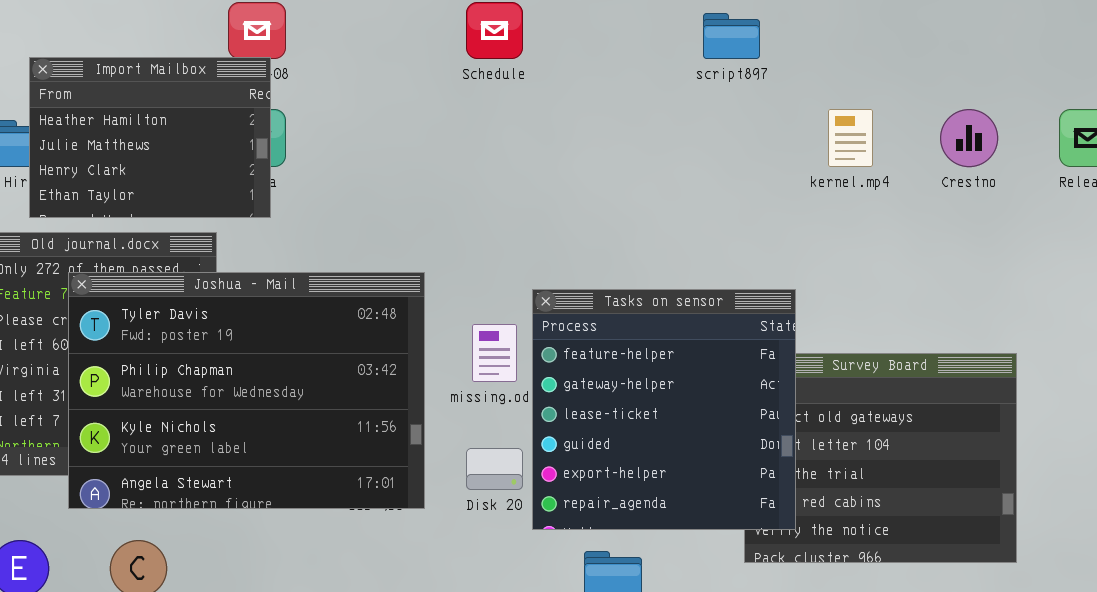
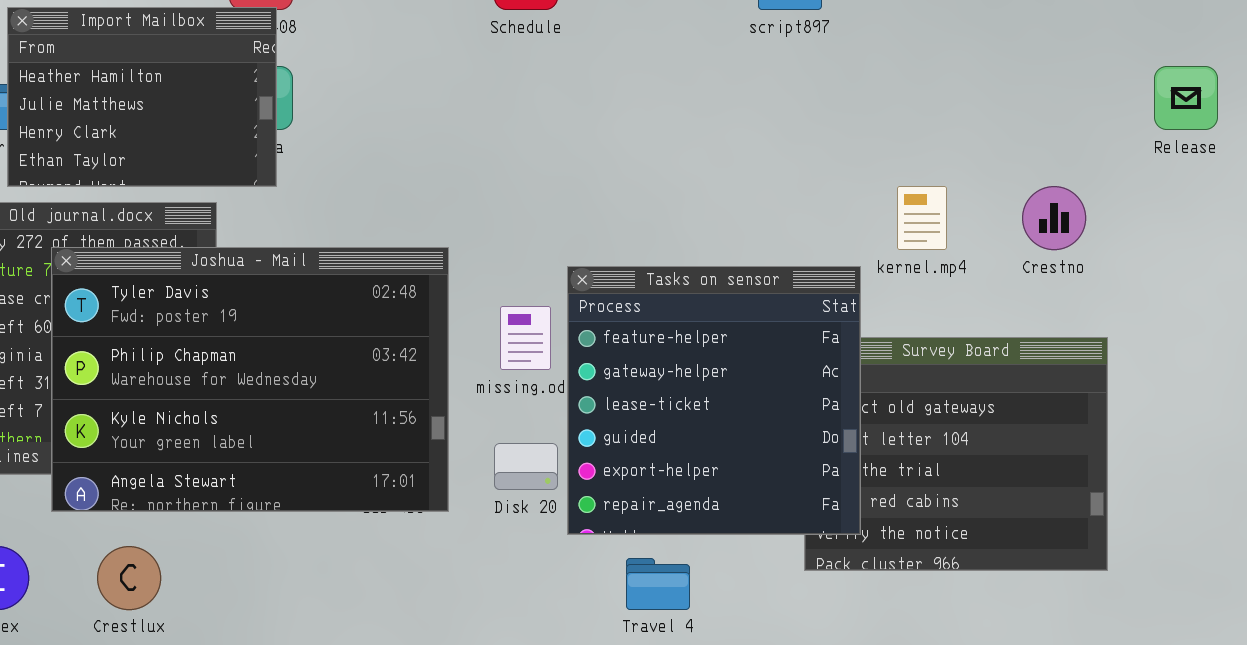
kernel.mp4: [828,109,873,167] -> [897,186,947,250], moved
Crestno: [940,109,998,167] -> [1022,186,1086,250], moved

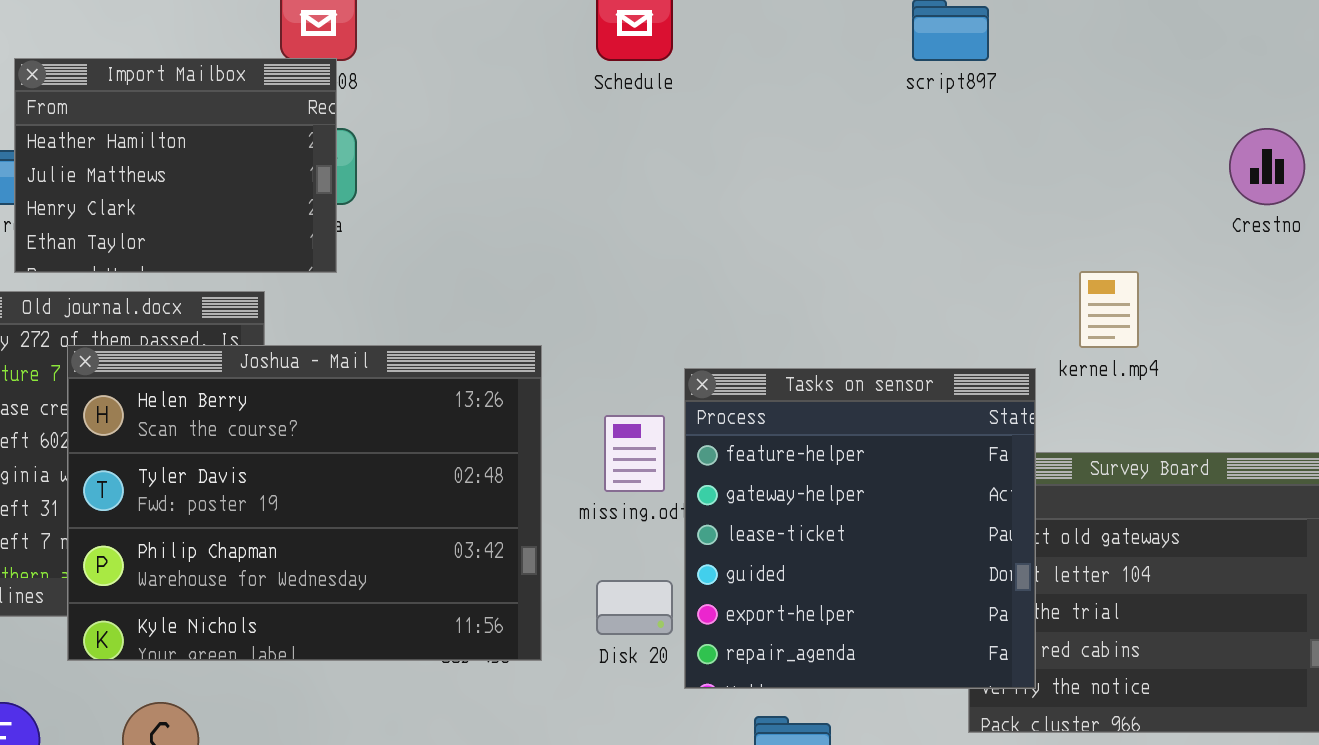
Crestno: [1022,186,1086,250] -> [1229,128,1305,205], moved
Joshua - Mail: [51,247,449,512] -> [67,345,542,661], scrolled up 1 row

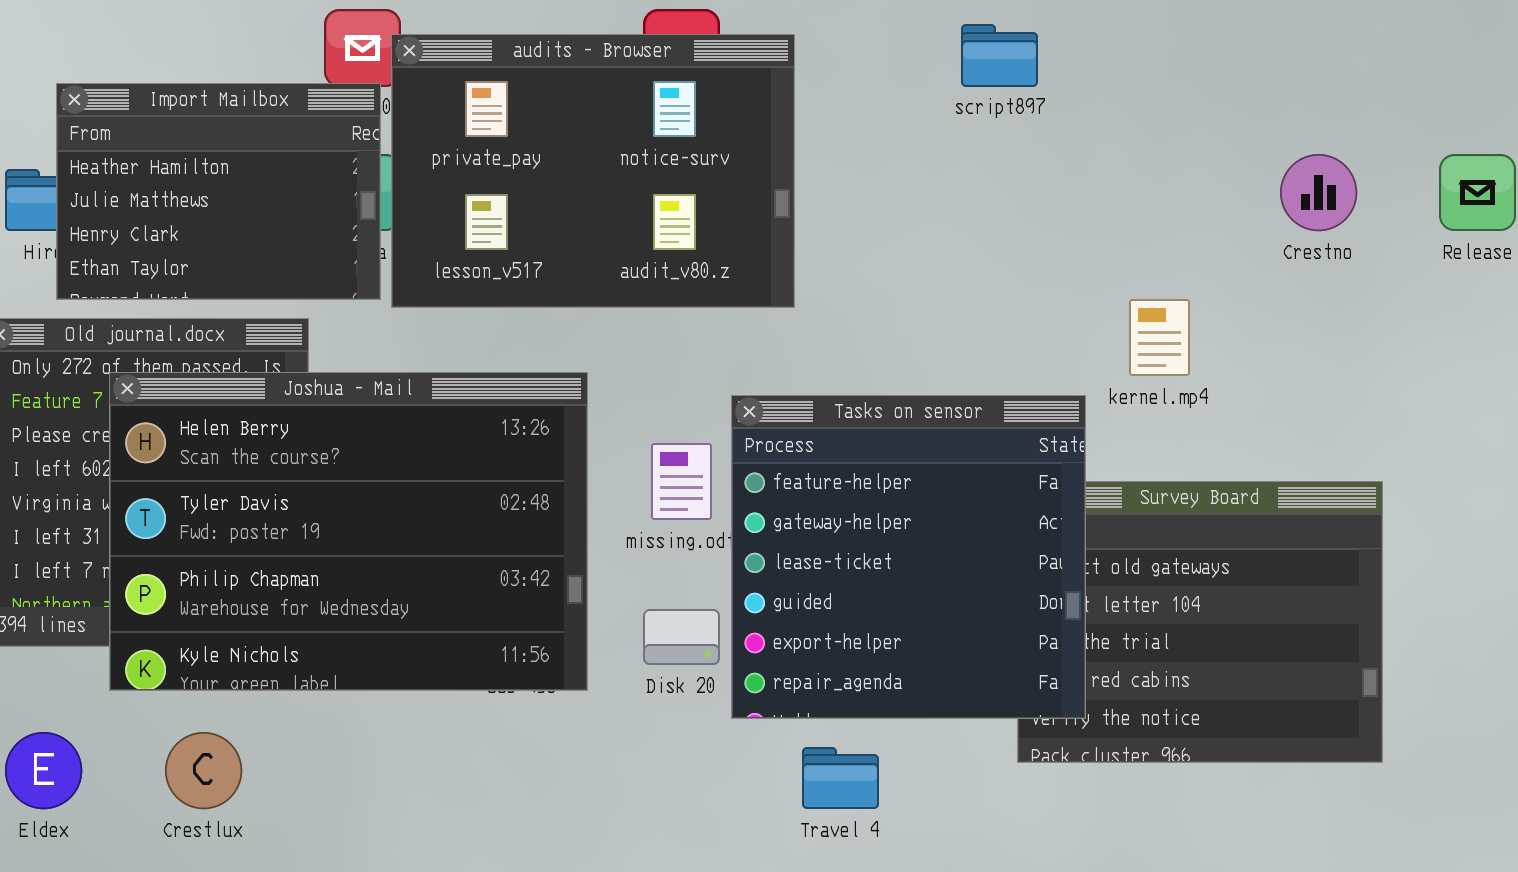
audits - Browser: none -> [391,34,795,308], opened

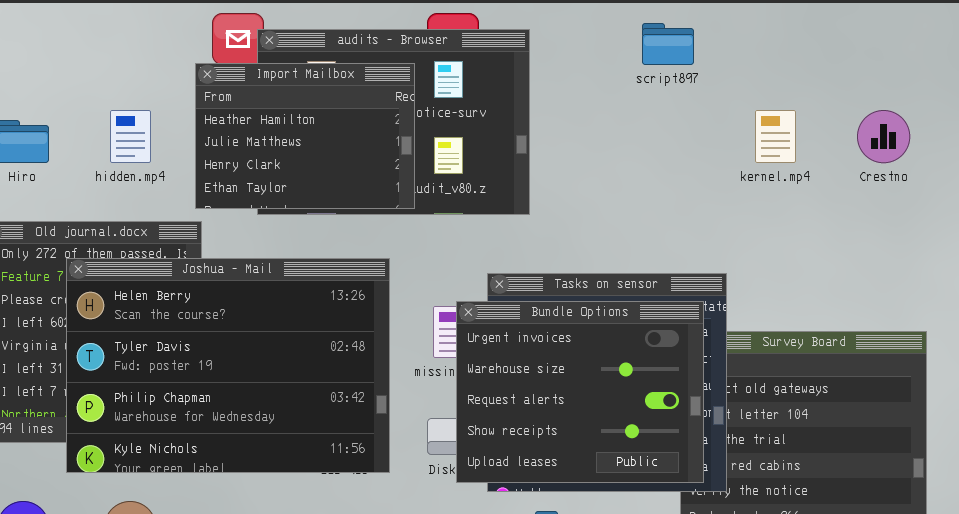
Import Mailbox: [56,83,381,300] -> [195,63,415,209], moved
kernel.mp4: [1129,299,1190,376] -> [755,110,796,163], moved
Bundle Options: none -> [456,301,704,483], opened

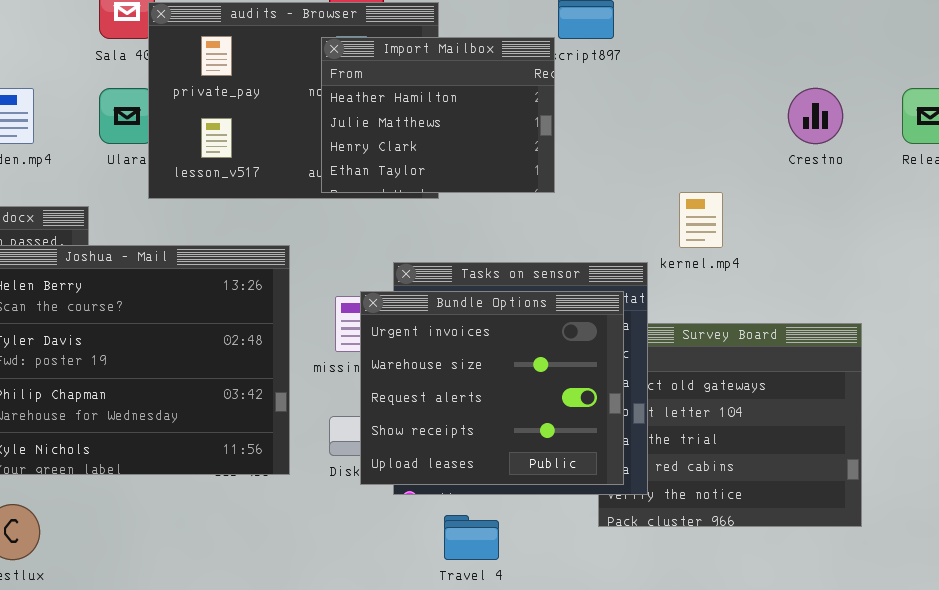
Import Mailbox: [195,63,415,209] -> [321,37,555,193], moved
kernel.mp4: [755,110,796,163] -> [679,192,723,248], moved

